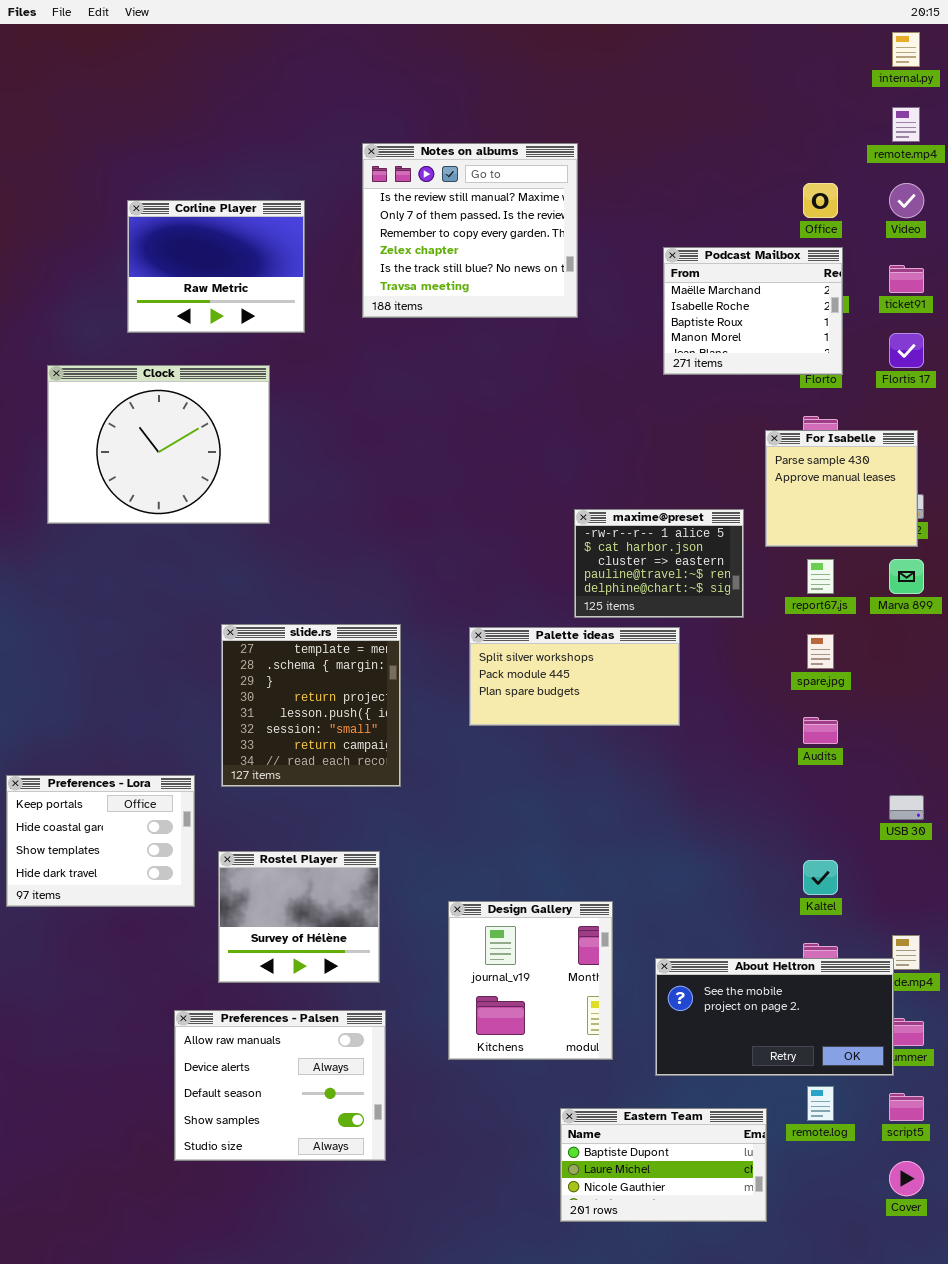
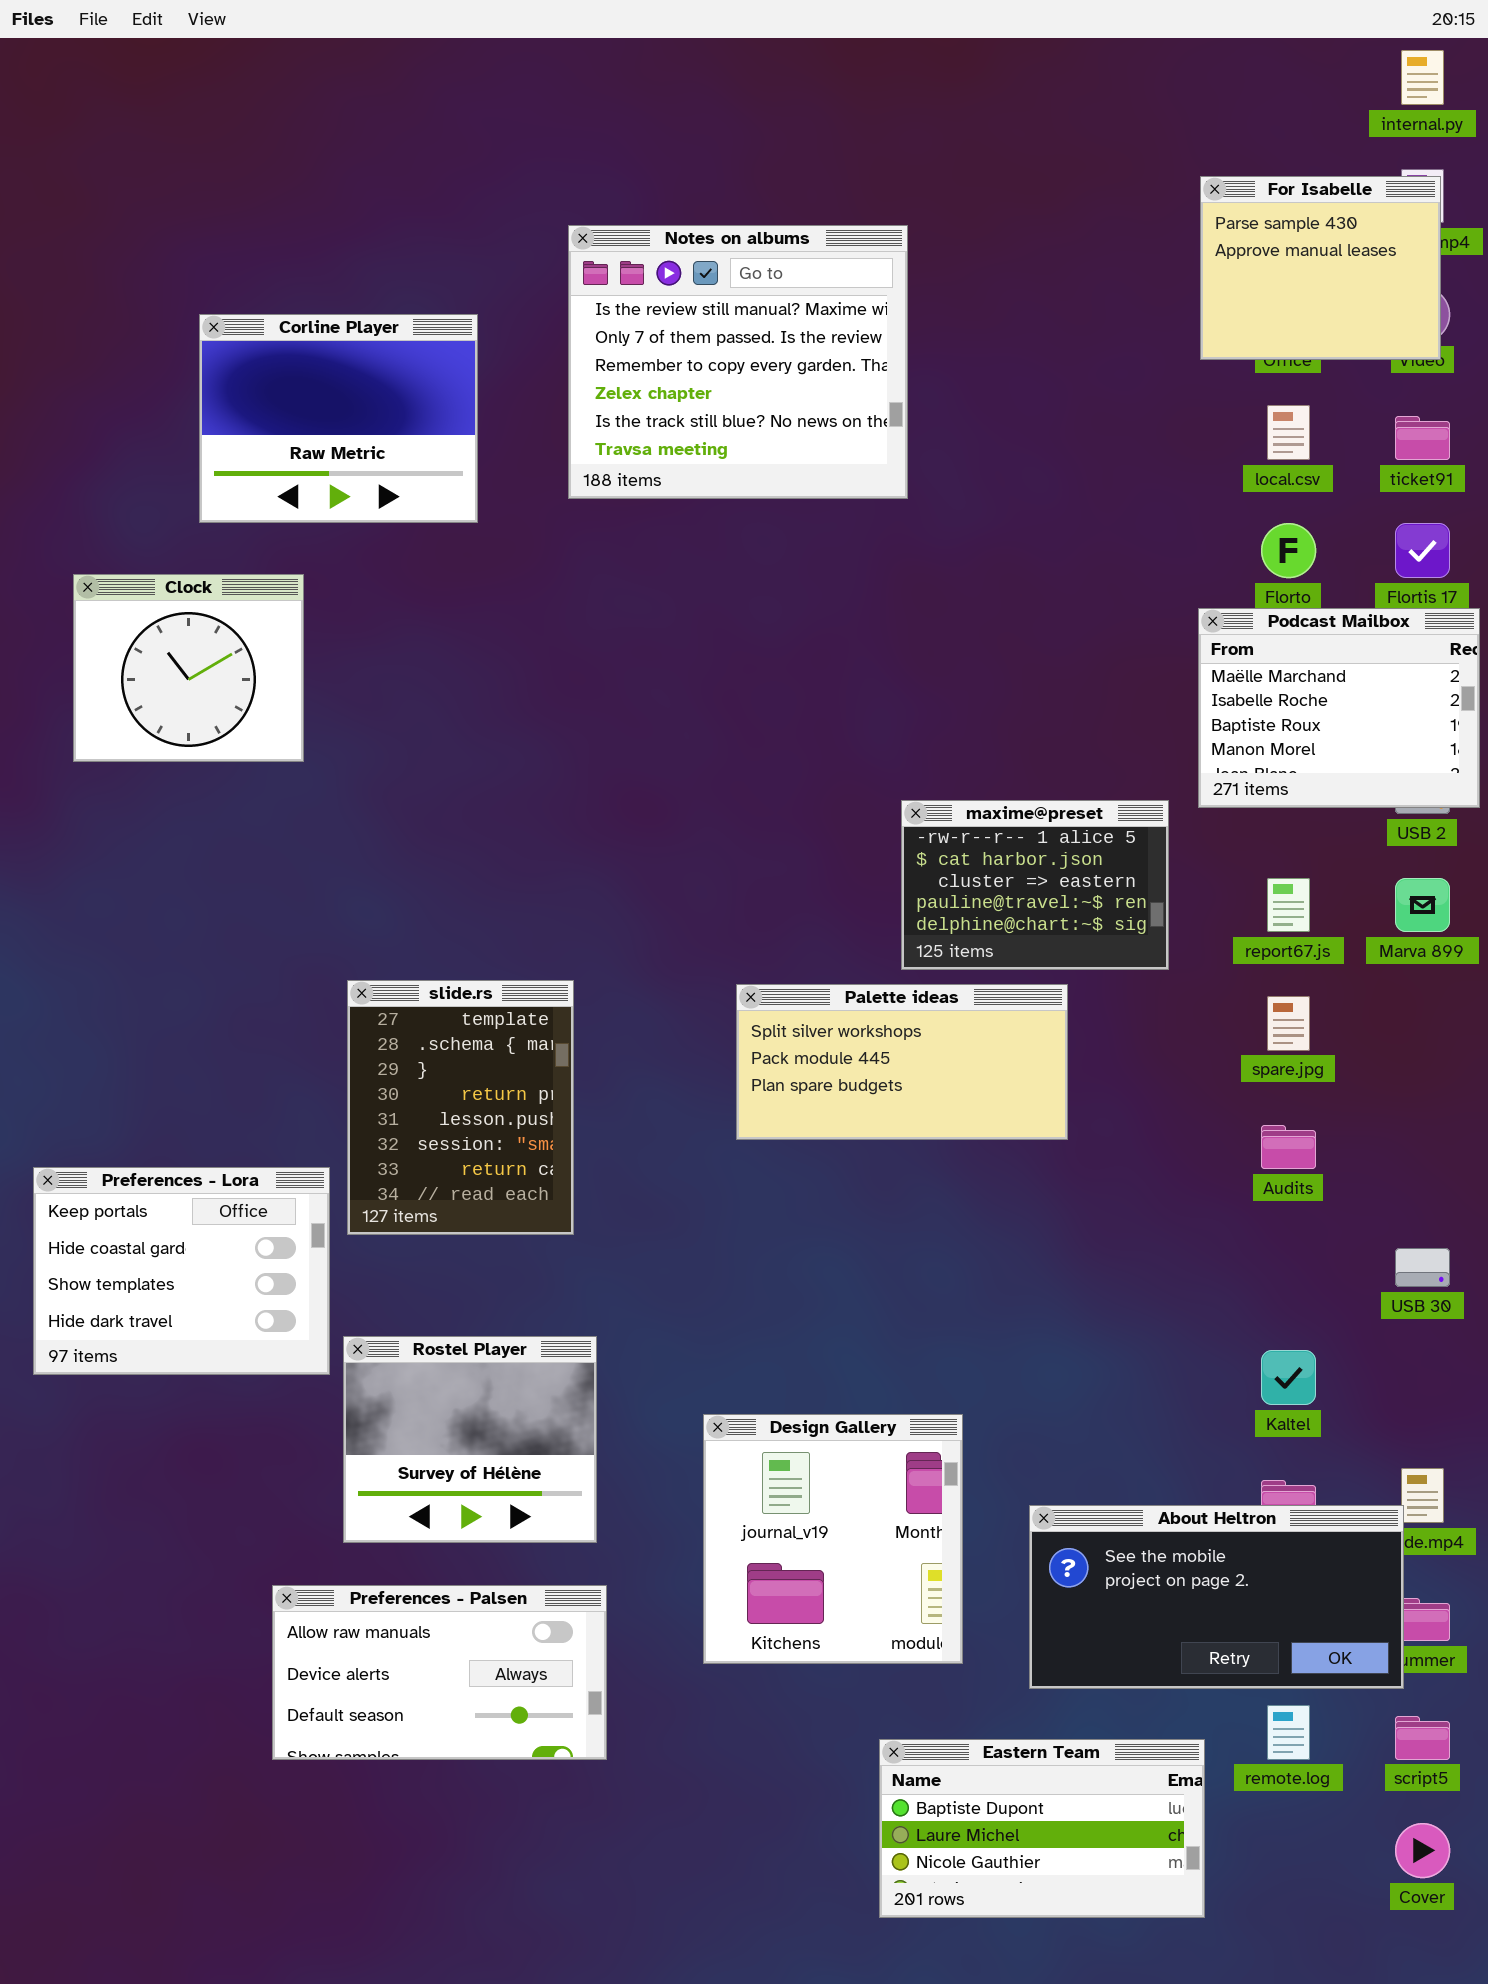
Podcast Mailbox: [663,247,843,375] -> [1198,608,1480,808], moved
Clock: [47,365,270,524] -> [73,574,304,762], resized
For Isabelle: [765,430,918,547] -> [1200,176,1441,360], moved
slide.rs: [221,624,401,787] -> [347,980,574,1235], resized
Preferences - Lora: [6,775,195,907] -> [33,1167,330,1375], moved
Preferences - Palsen: [174,1010,386,1161] -> [272,1585,607,1760], resized

